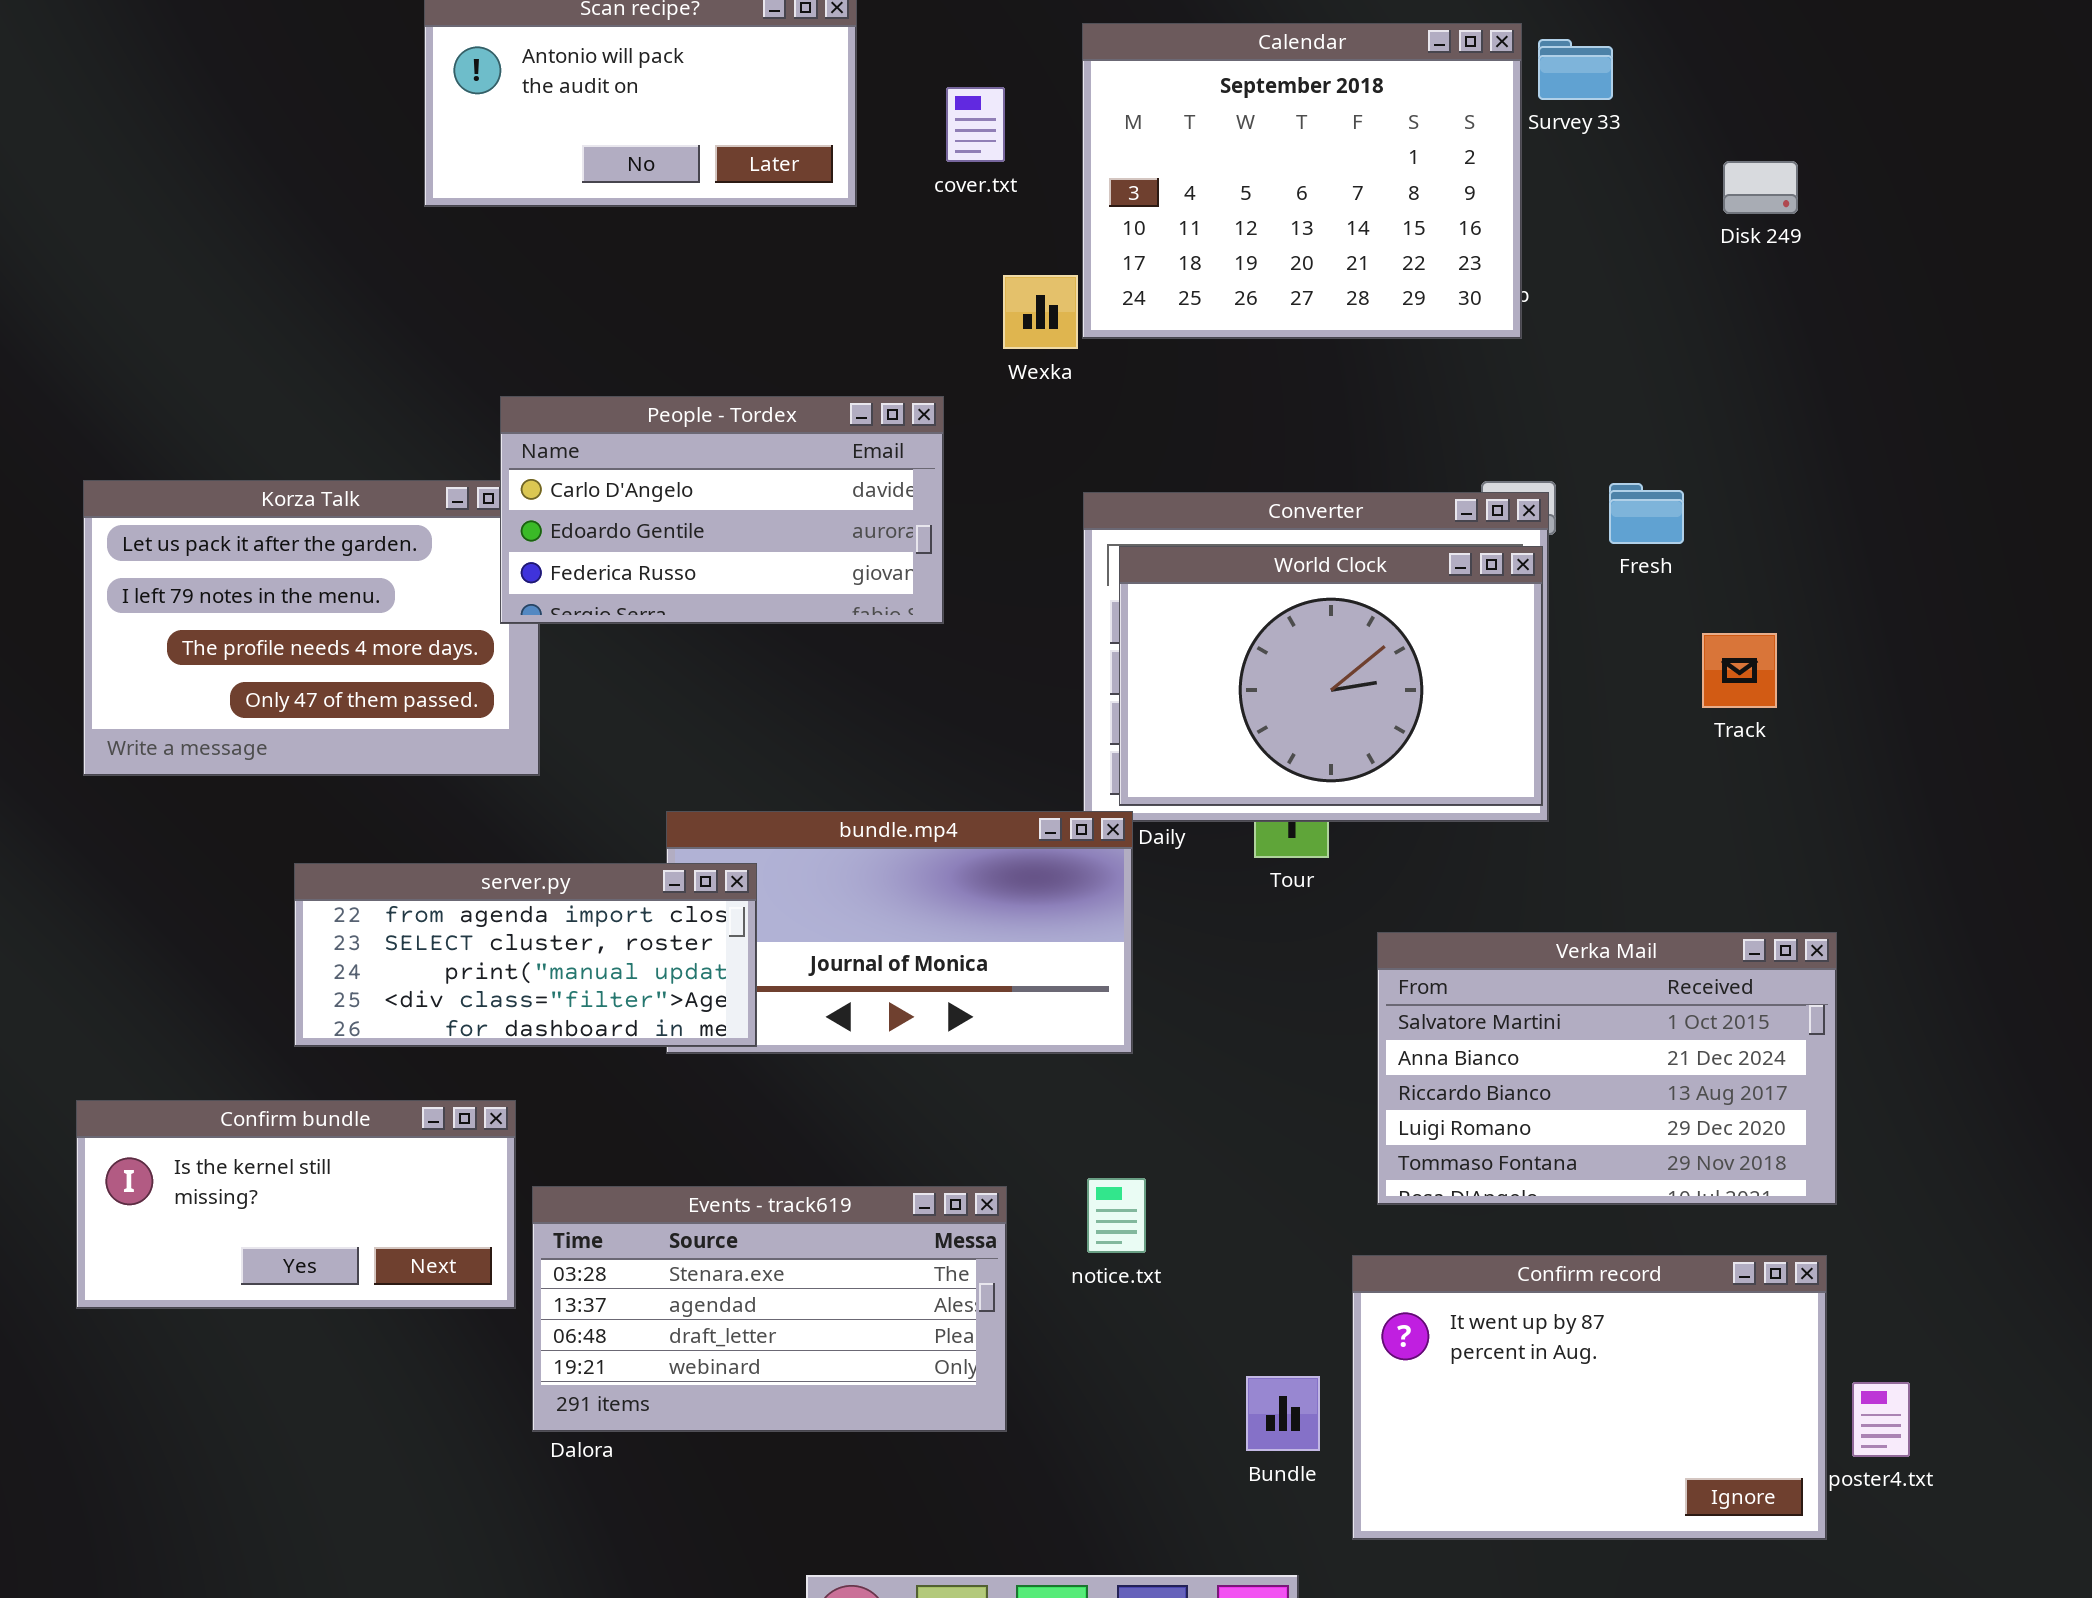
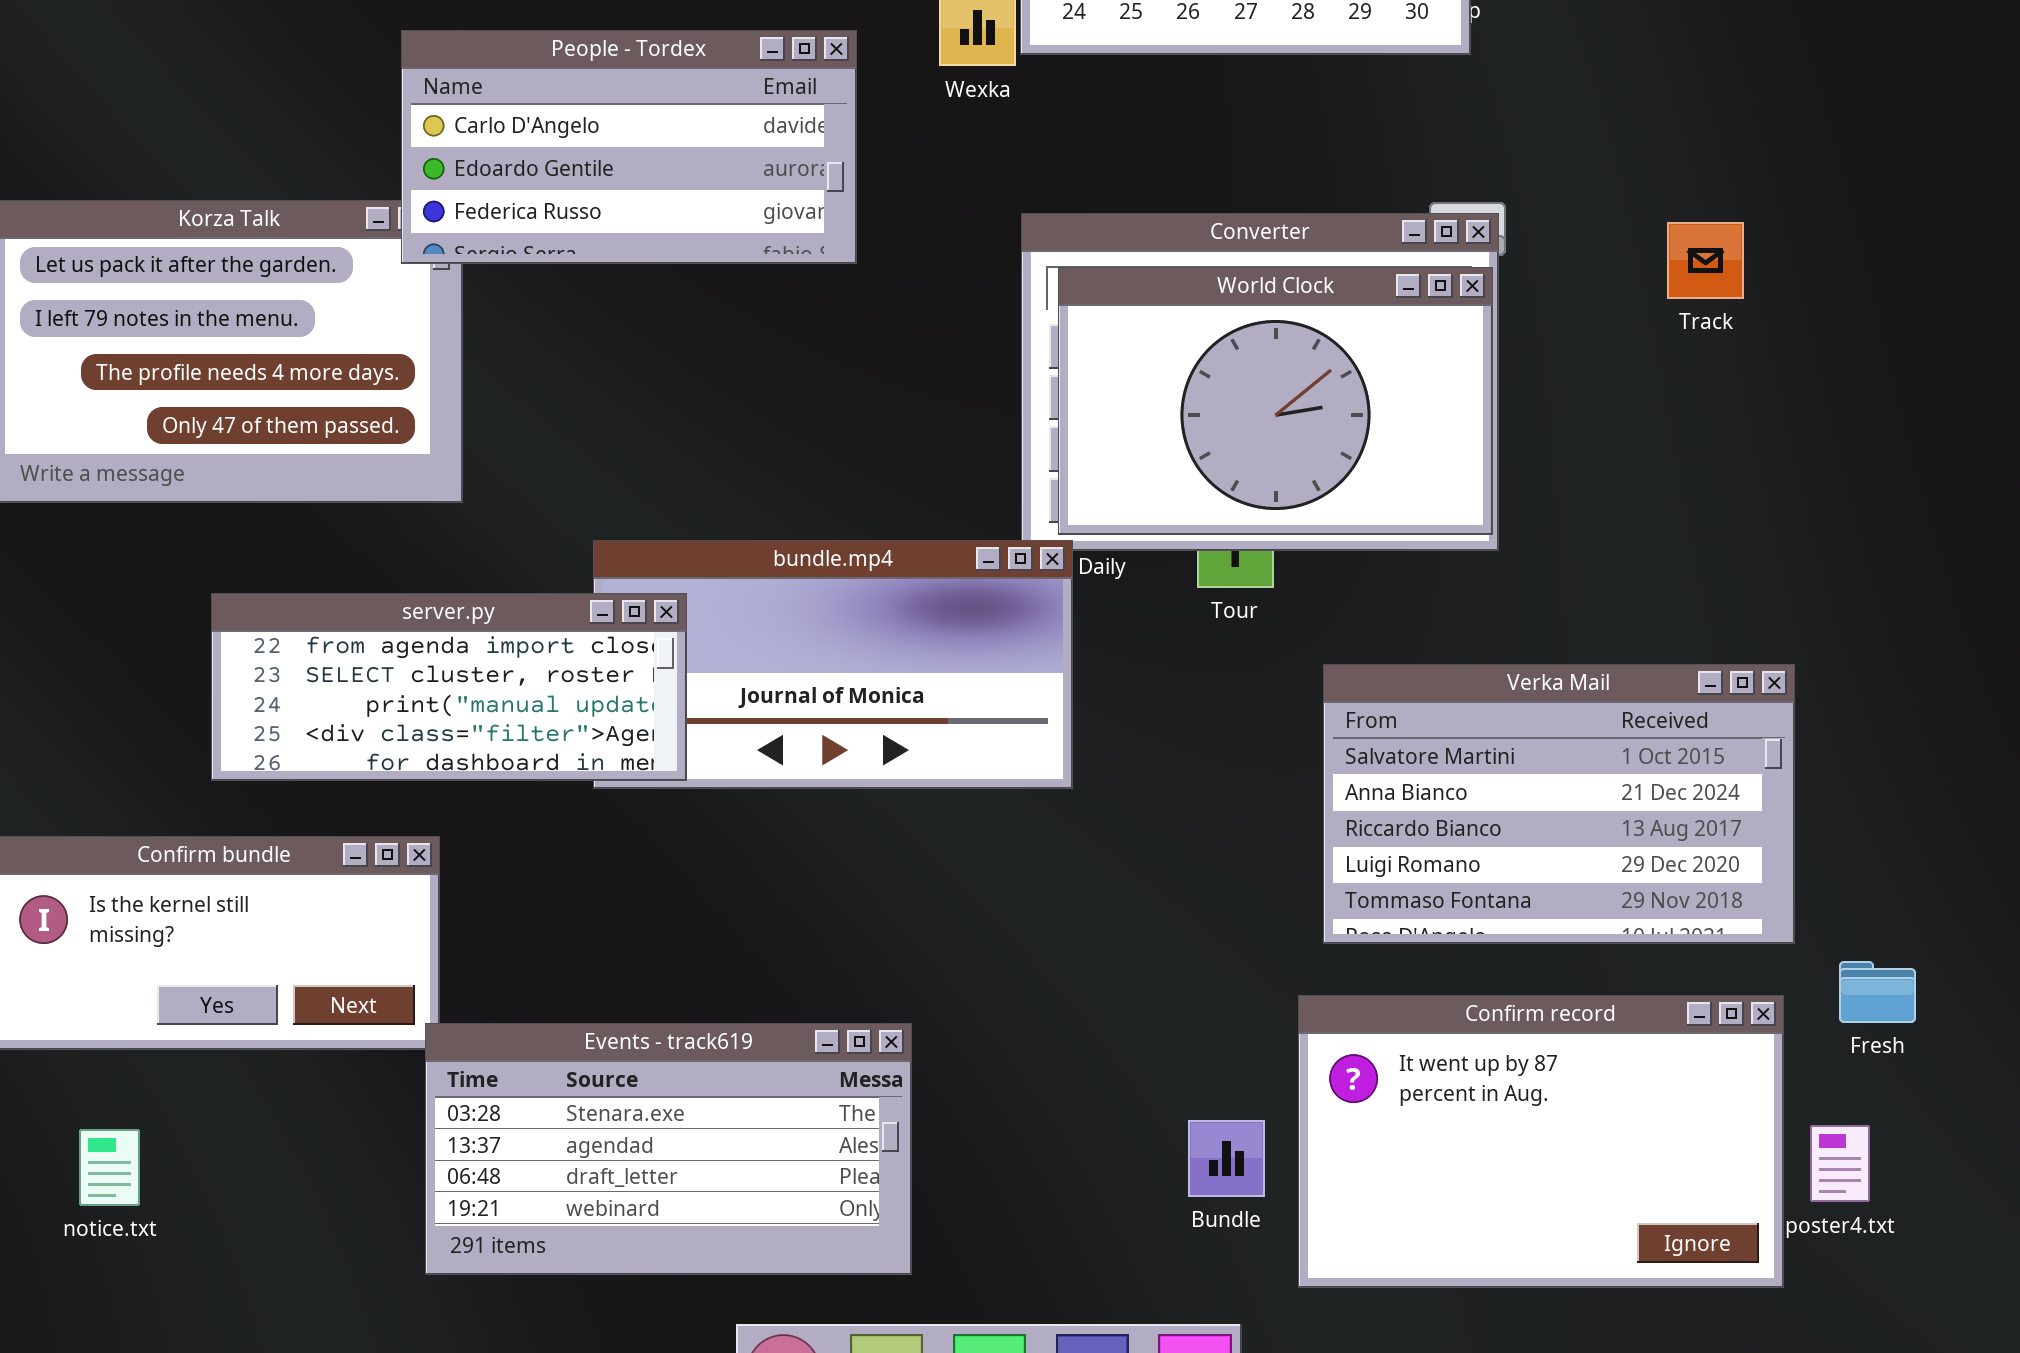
People - Tordex: [500,396,944,624] -> [401,30,857,264], moved
Fresh: [1609,483,1684,544] -> [1839,961,1916,1023], moved
Track: [1702,633,1777,708] -> [1667,222,1744,299], moved
notice.txt: [1087,1178,1146,1253] -> [79,1129,140,1206], moved
Events - track619: [532,1186,1007,1432] -> [425,1023,912,1275], moved

